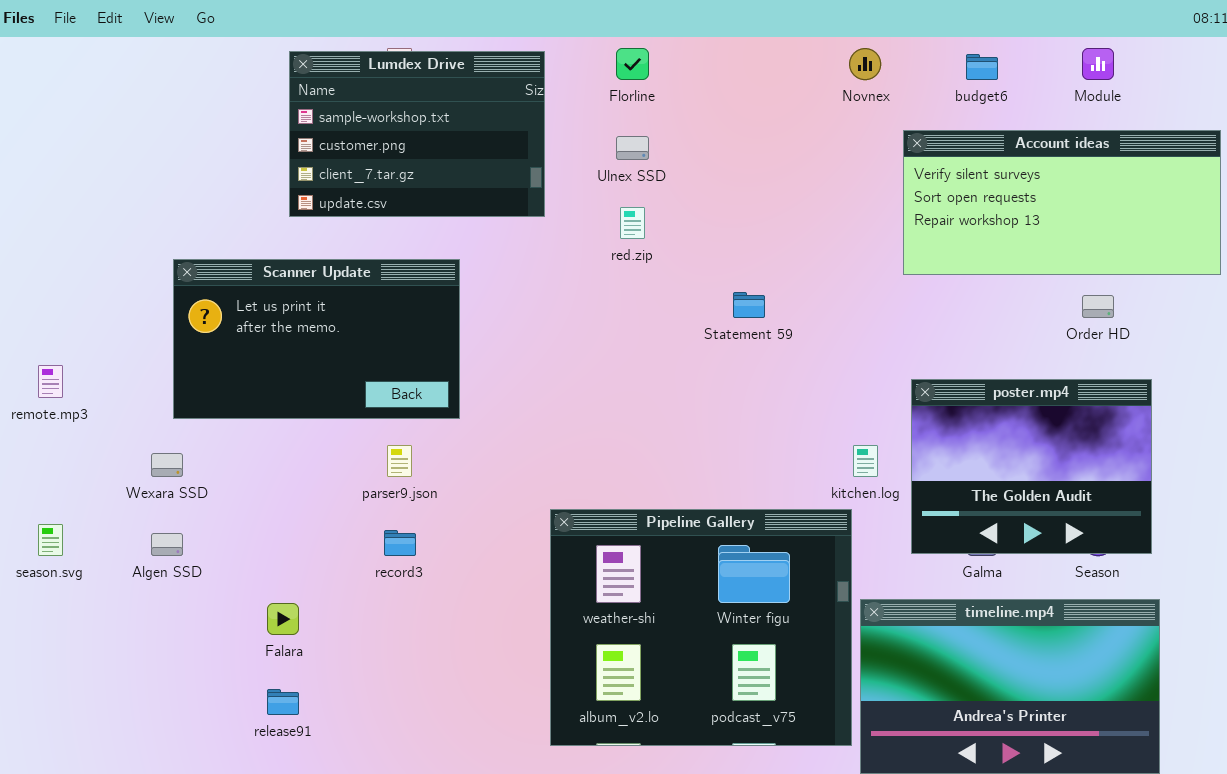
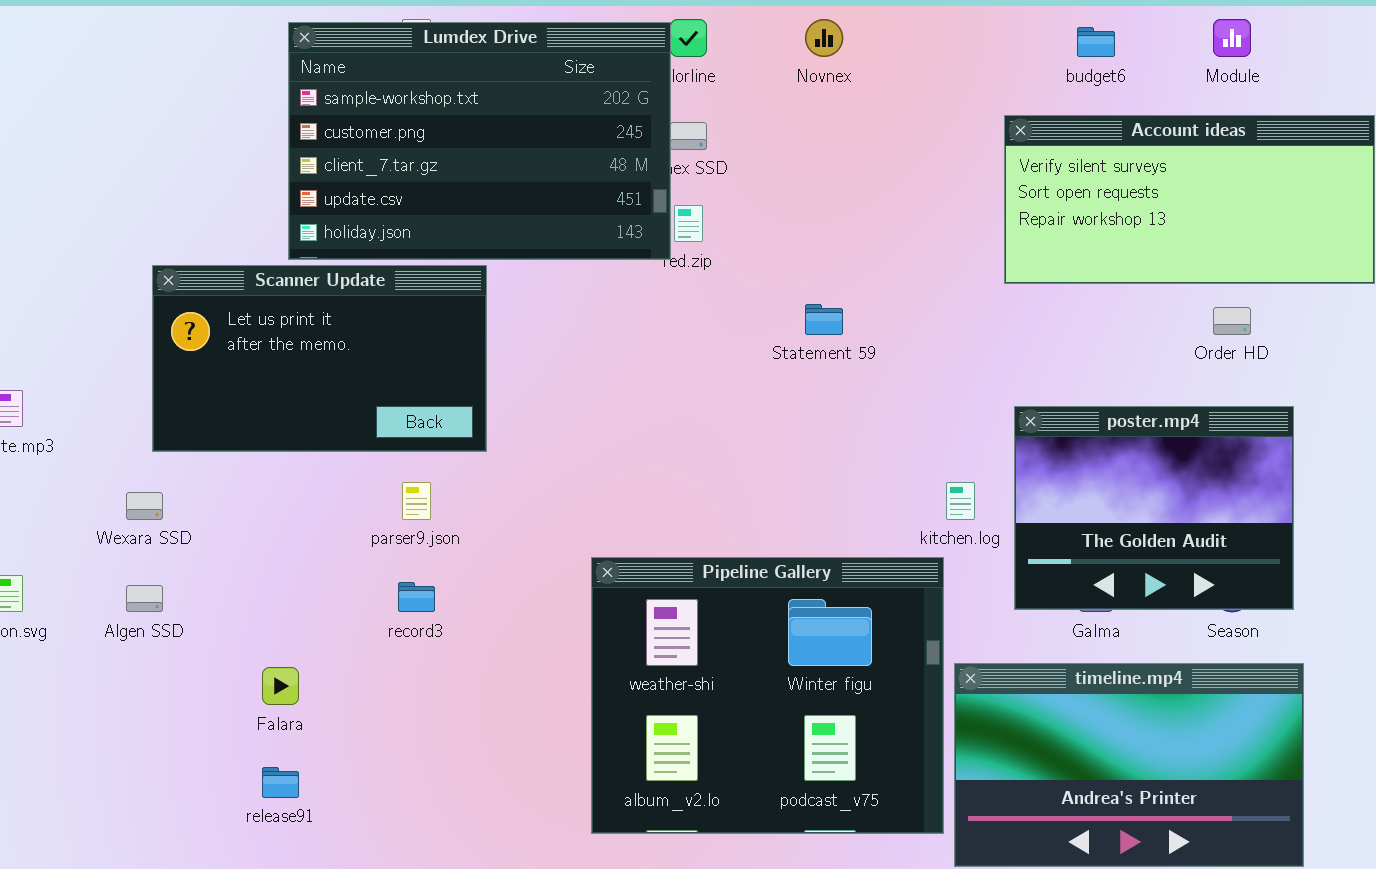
Novnex: [849,48,881,80] -> [805,19,843,57], moved
Lumdex Drive: [289,51,545,217] -> [288,22,671,260], resized

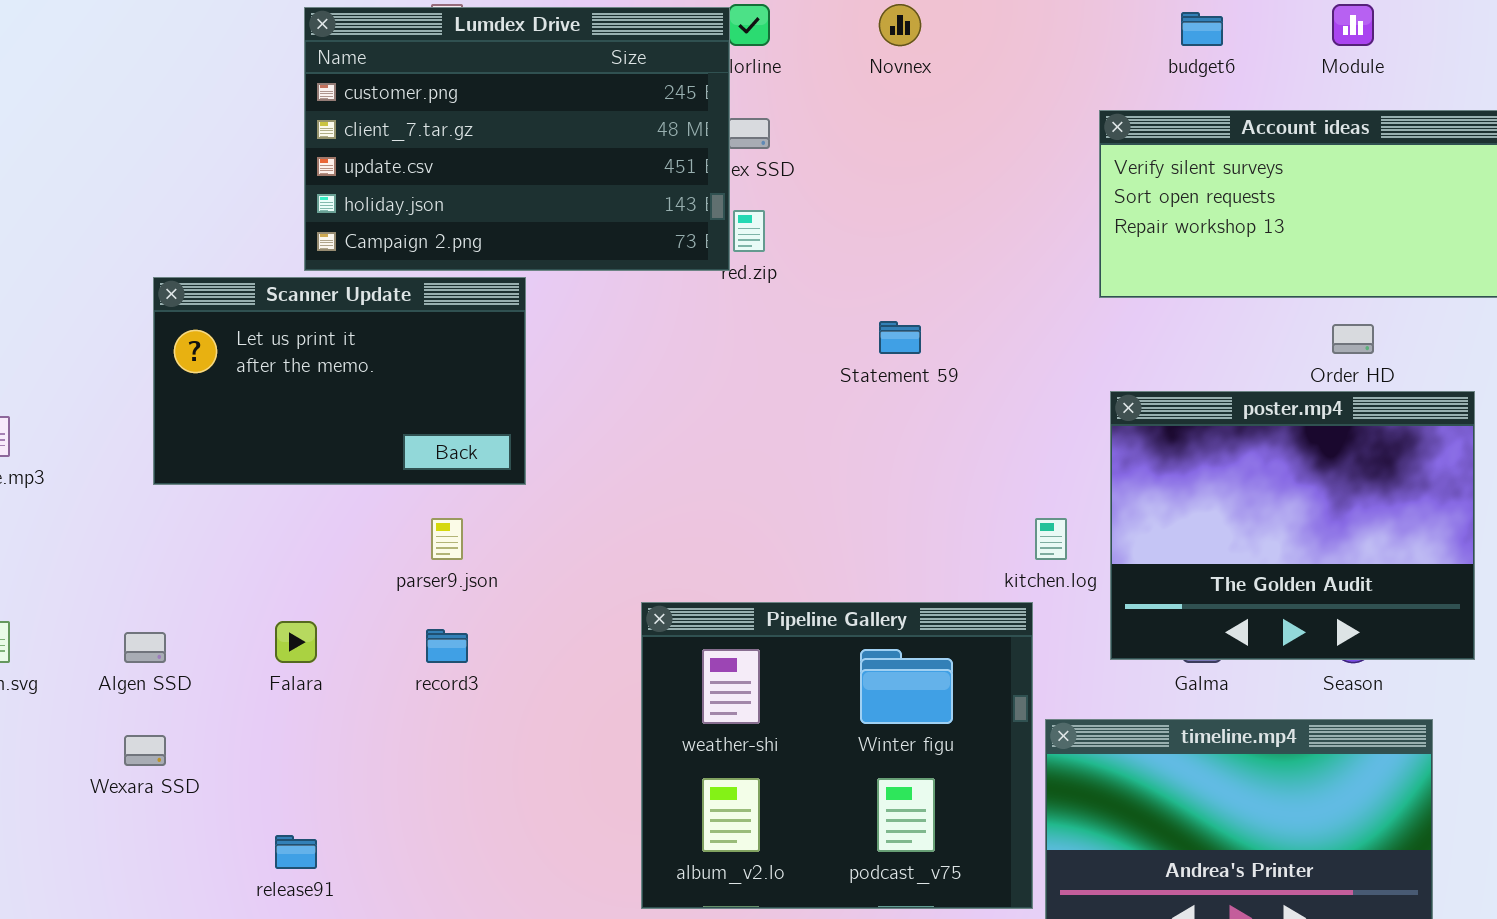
Lumdex Drive: [288,22,671,260] -> [304,7,730,271], scrolled down 1 row
poster.mp4: [1014,406,1294,610] -> [1110,391,1475,660], resized
Wexara SSD: [126,492,163,520] -> [124,735,166,766], moved
Falara: [262,667,299,705] -> [275,621,317,663], moved

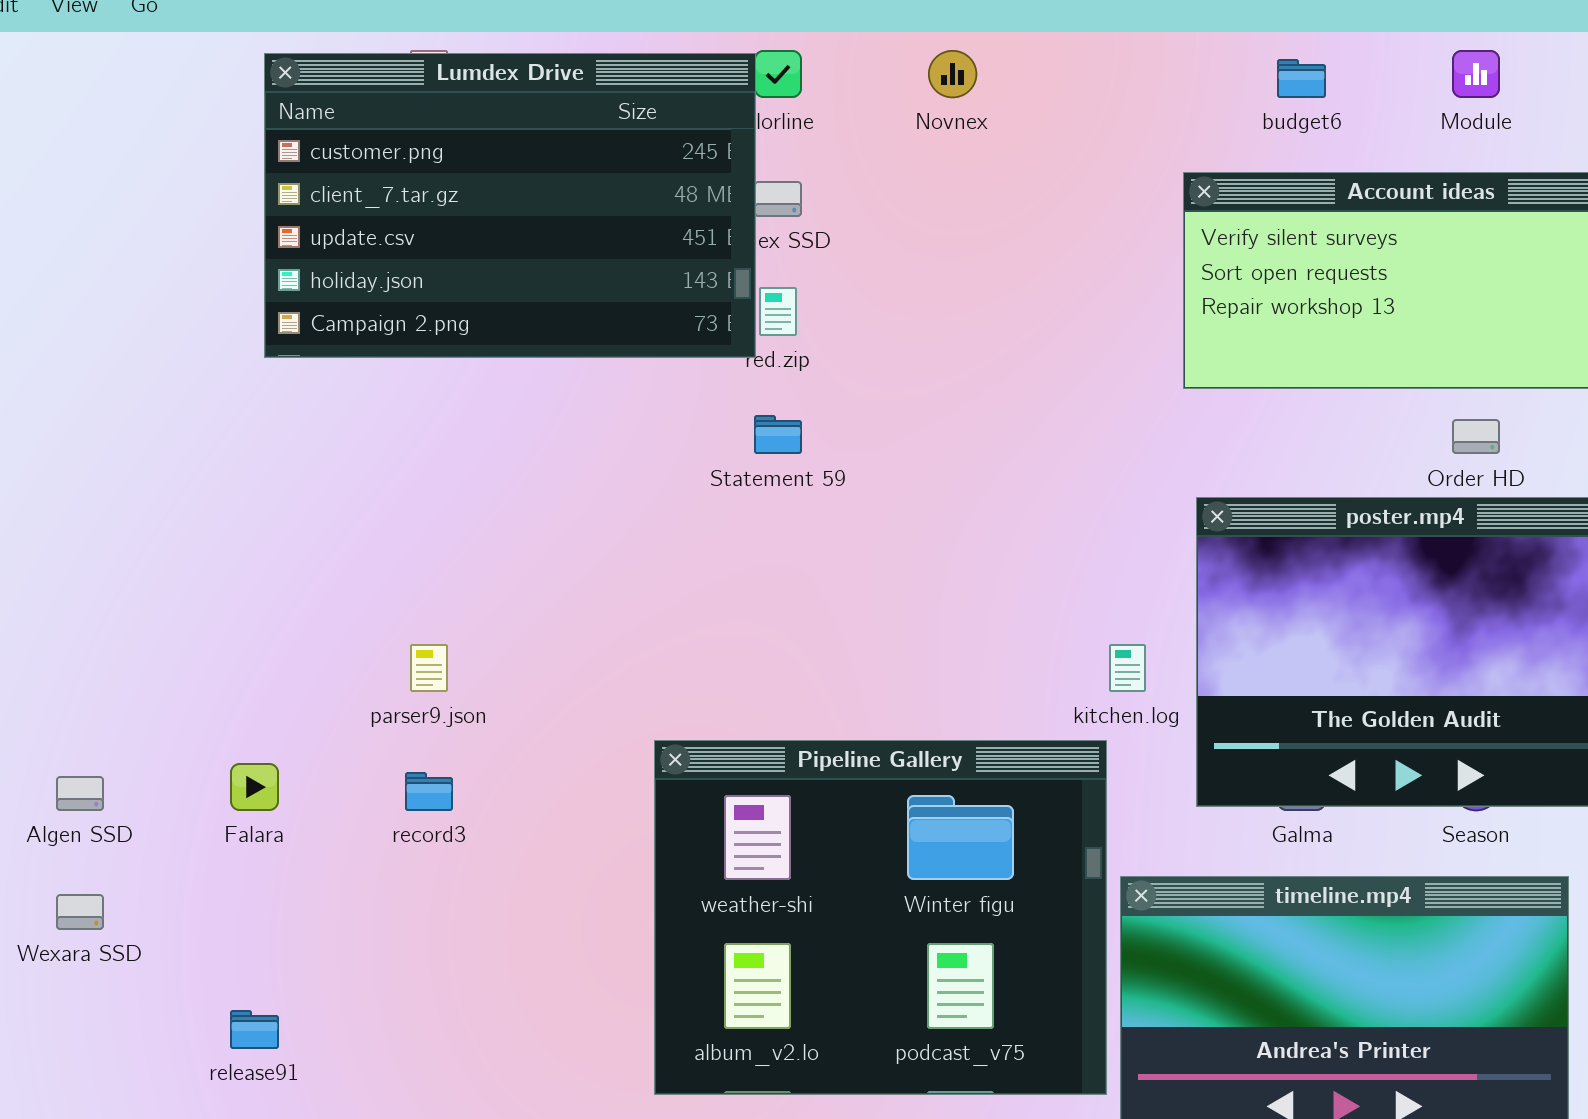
Scanner Update: [153,277,526,485] -> none, closed
Statement 59: [879,321,921,354] -> [754,415,802,454], moved

